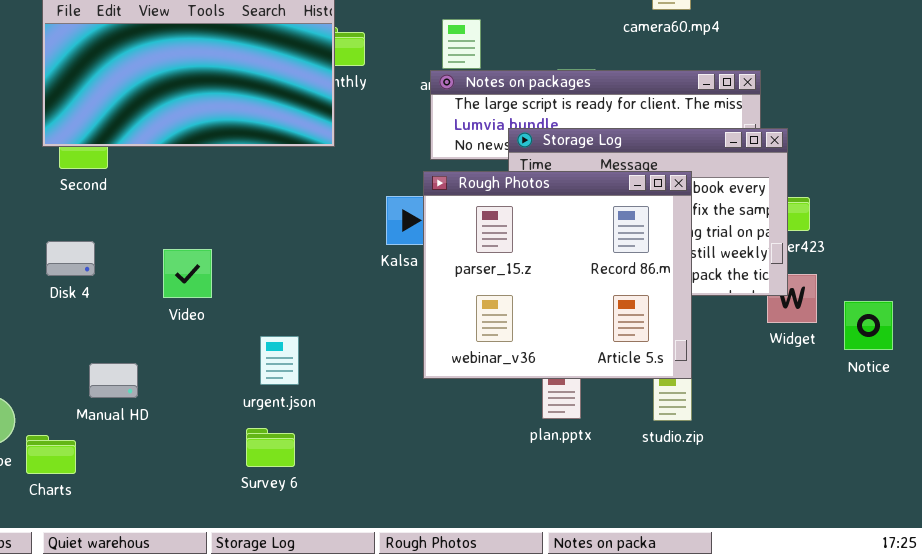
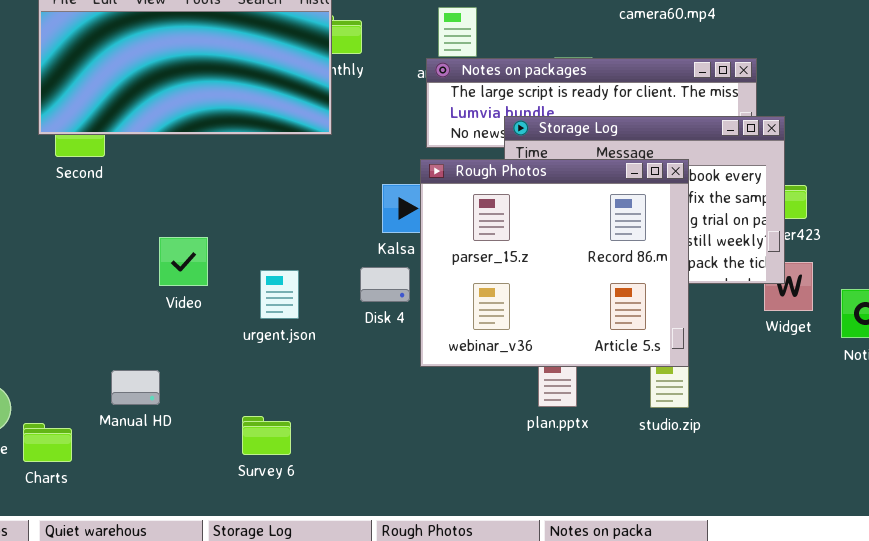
Disk 4: [46,241,95,276] -> [360,267,410,302], moved
urgent.json: [260,336,299,385] -> [260,270,299,319], moved
Manual HD: [89,363,138,398] -> [111,370,160,405], moved

